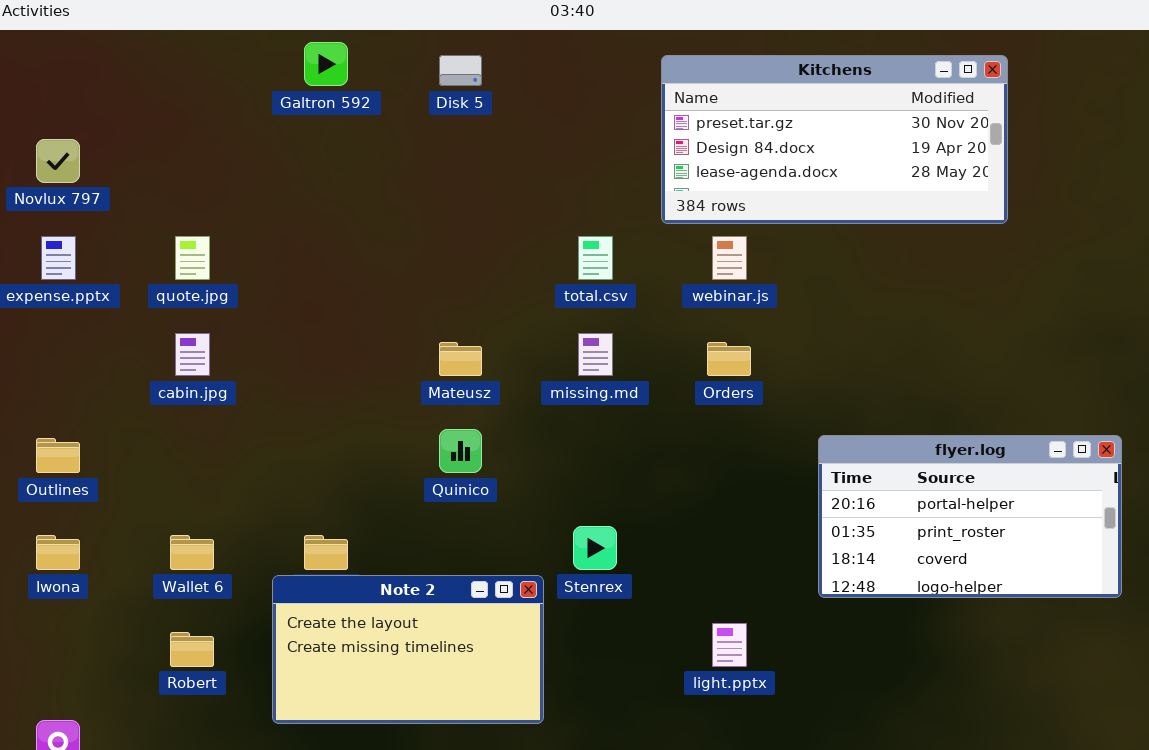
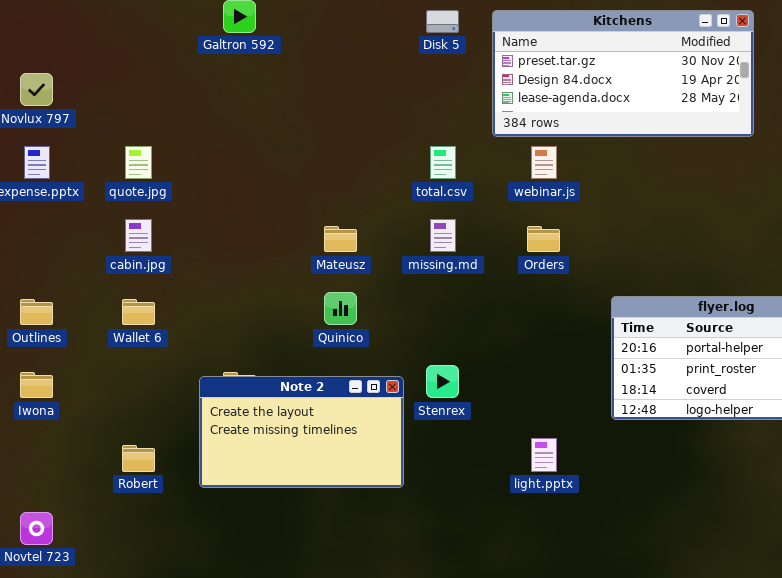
Disk 5: [439,55,482,86] -> [426,10,459,33], moved
Wallet 6: [170,535,214,570] -> [122,299,155,325], moved
Note 2: [272,575,544,724] -> [199,376,404,488], moved

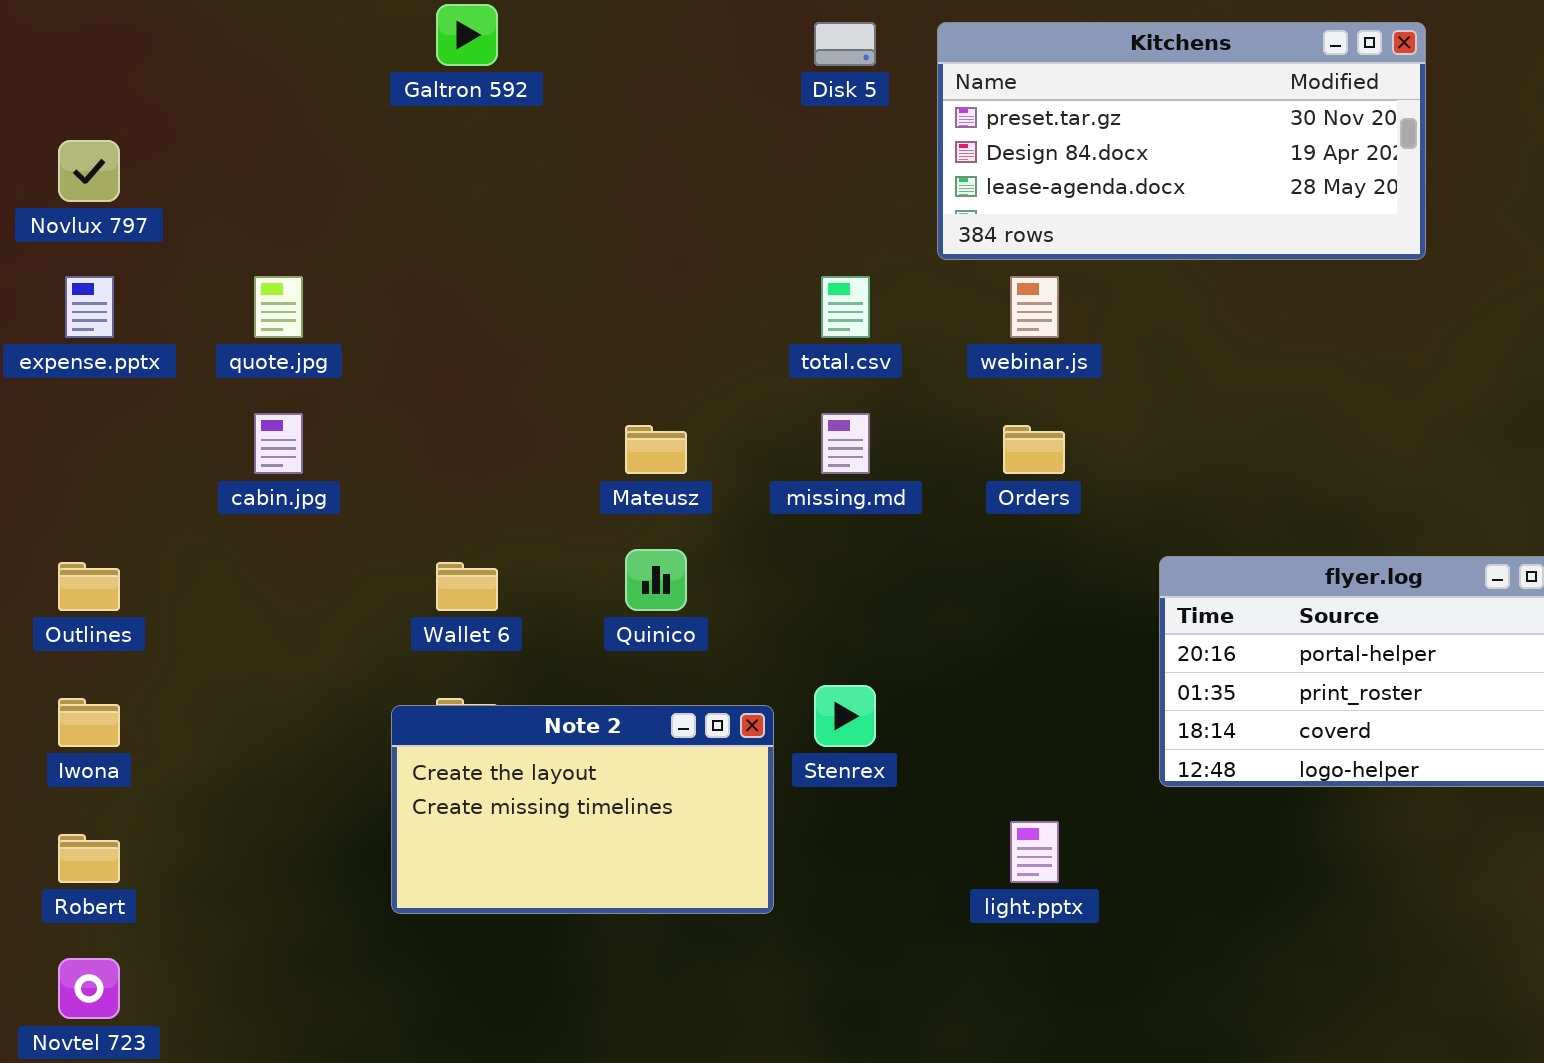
Wallet 6: [122,299,155,325] -> [436,562,498,611], moved
Robert: [122,445,155,472] -> [58,834,120,883], moved

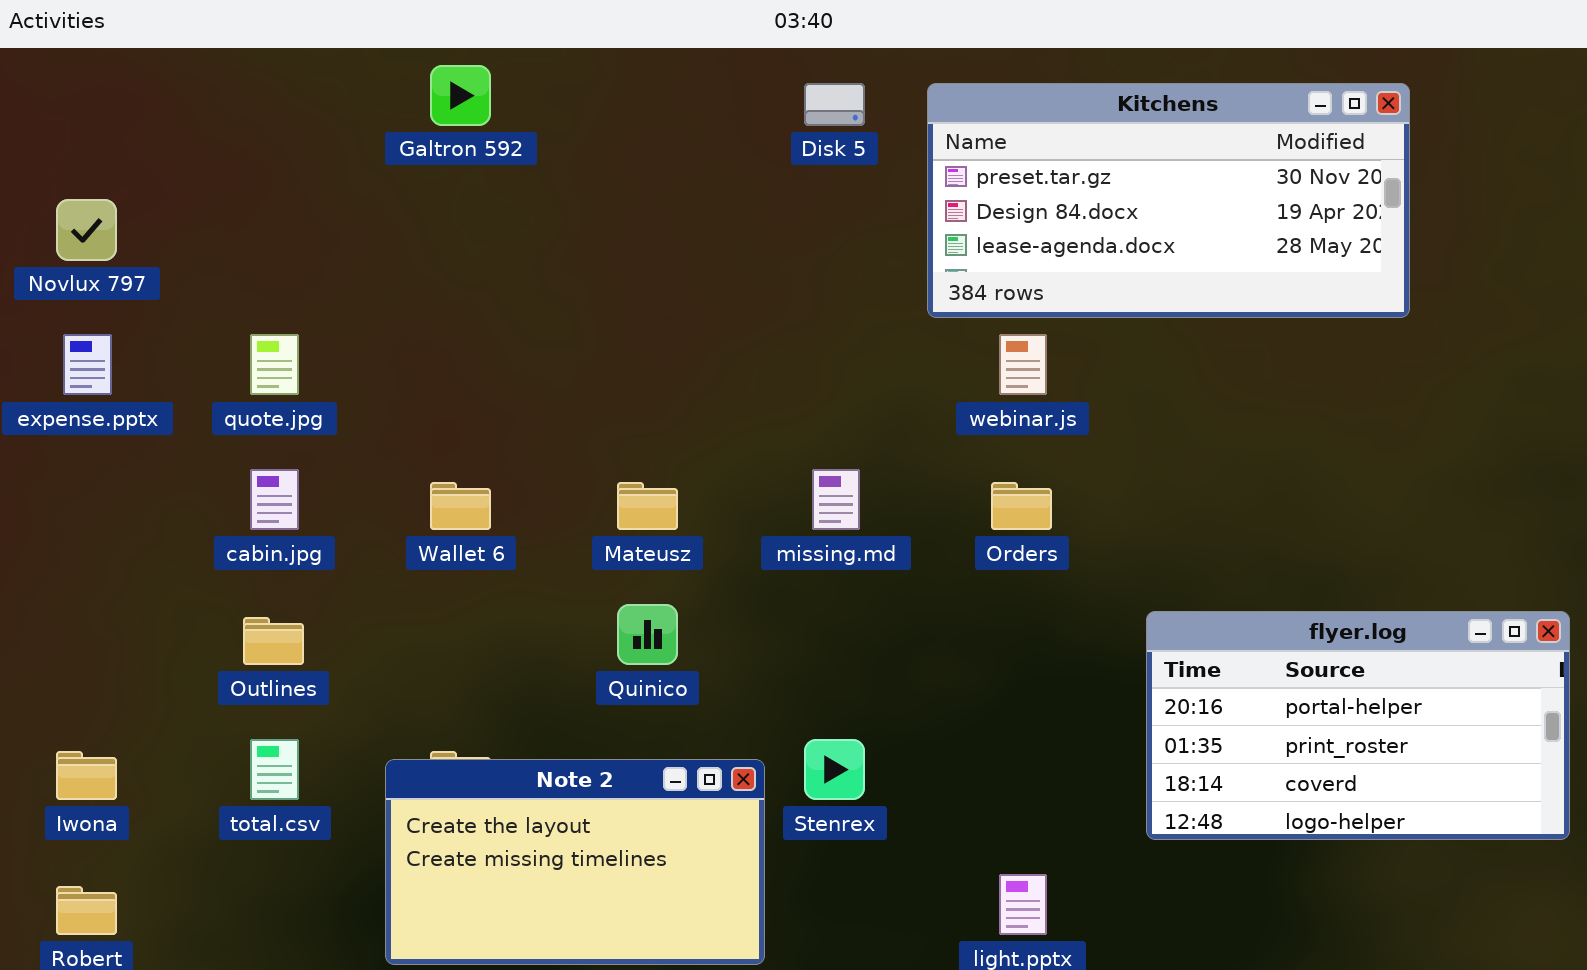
total.csv: [821,276,870,338] -> [250,739,299,800], moved
Outlines: [58,562,120,611] -> [243,617,304,665], moved
Wallet 6: [436,562,498,611] -> [430,482,491,530], moved

